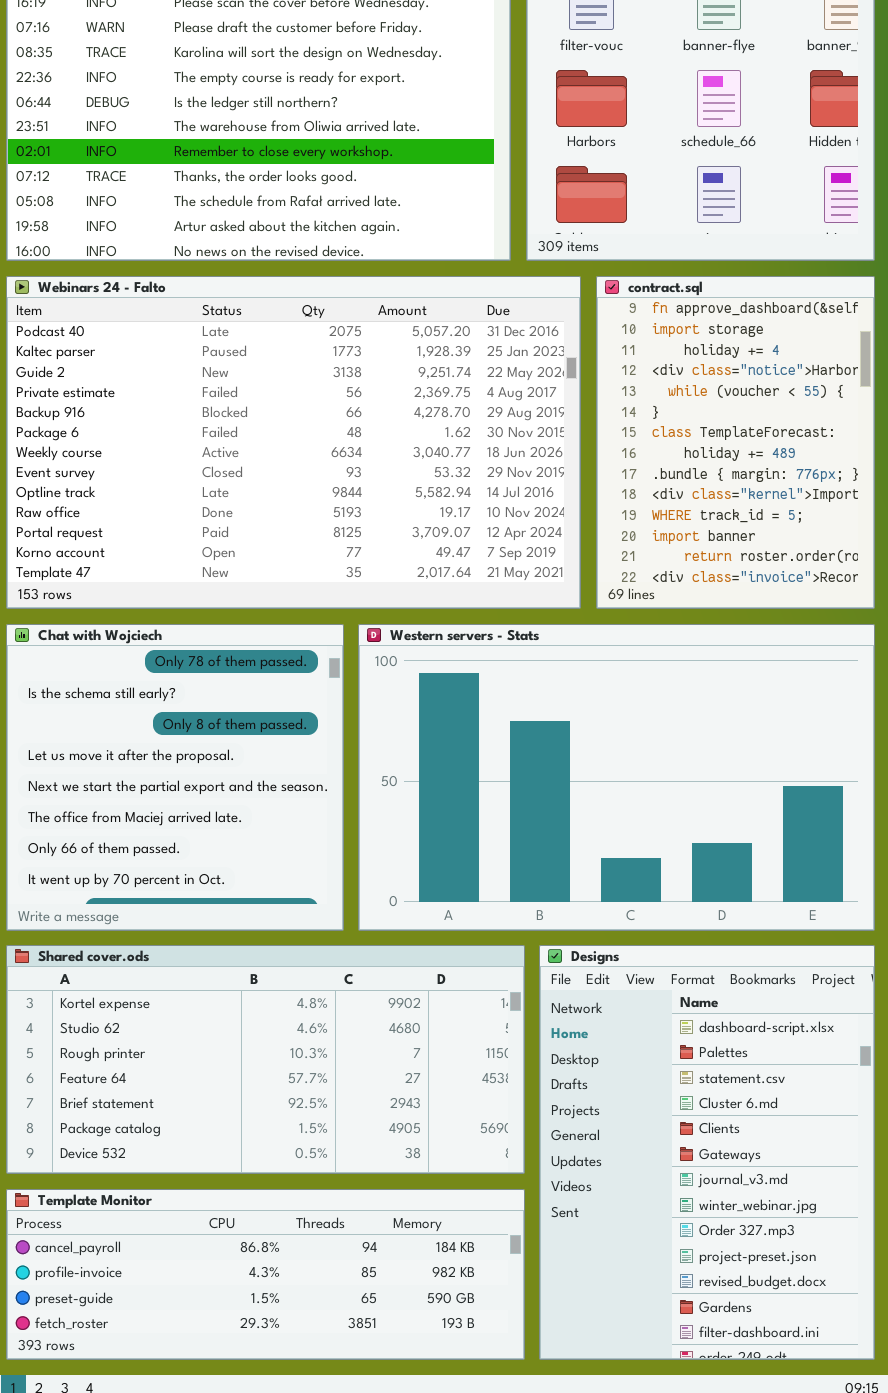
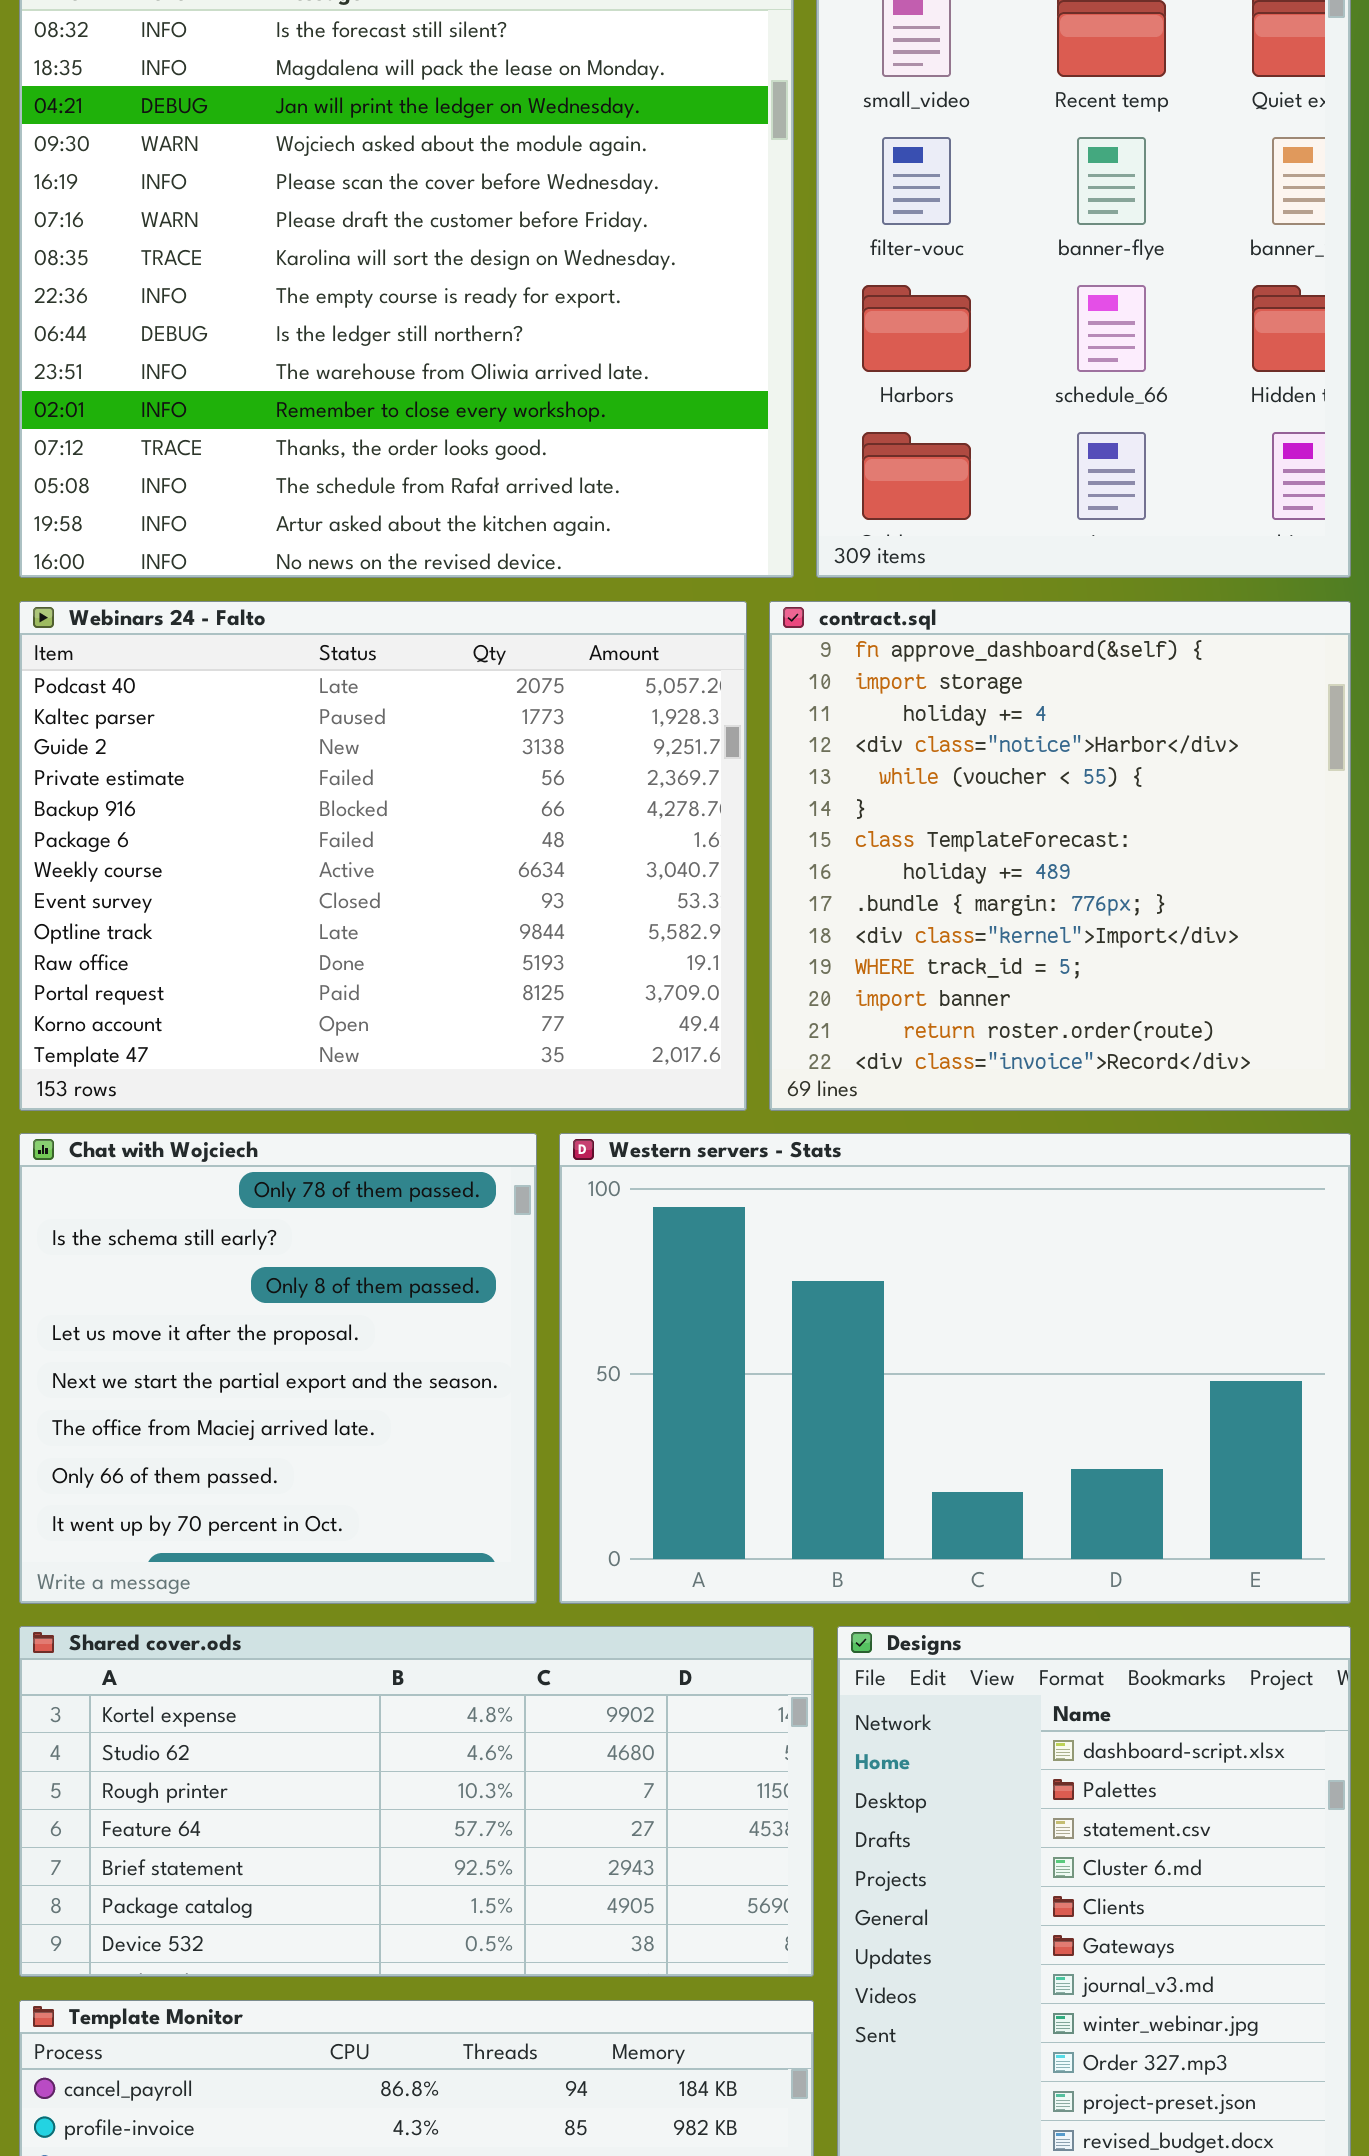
Webinars 24 - Falto: [6,276,581,609] -> [19,601,747,1111], resized
contract.sql: [596,276,875,609] -> [769,601,1351,1111], resized

